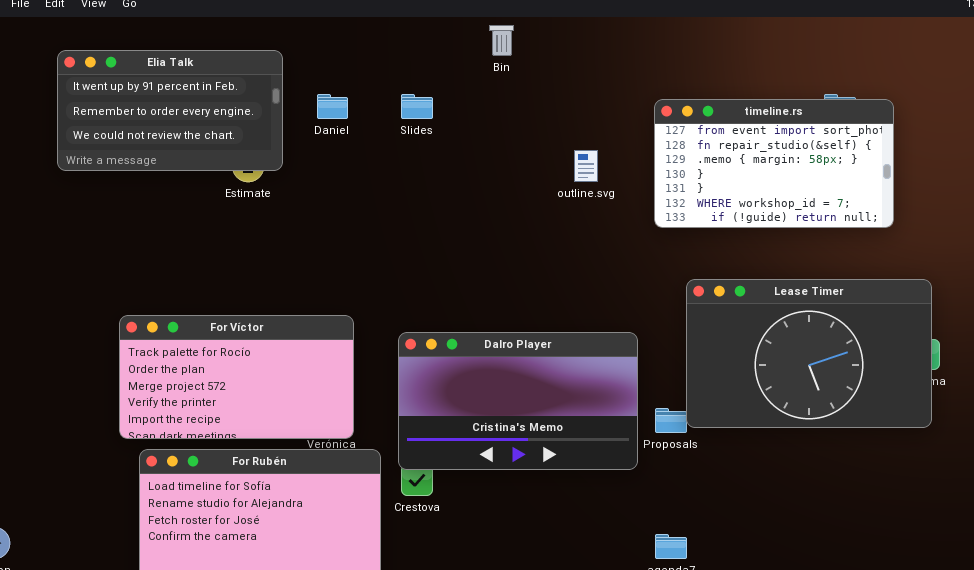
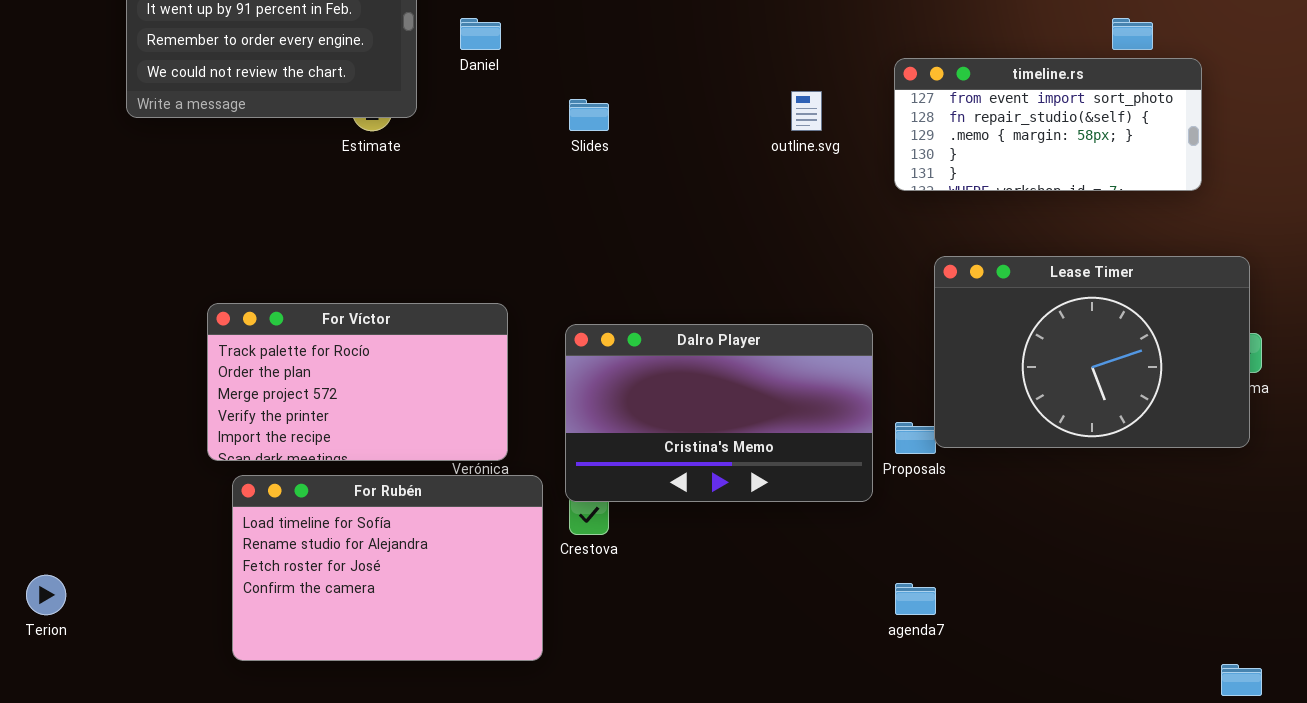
Slides: [401,94,433,119] -> [569,99,609,131], moved
timeline.rs: [654,99,894,228] -> [894,58,1202,191], resized

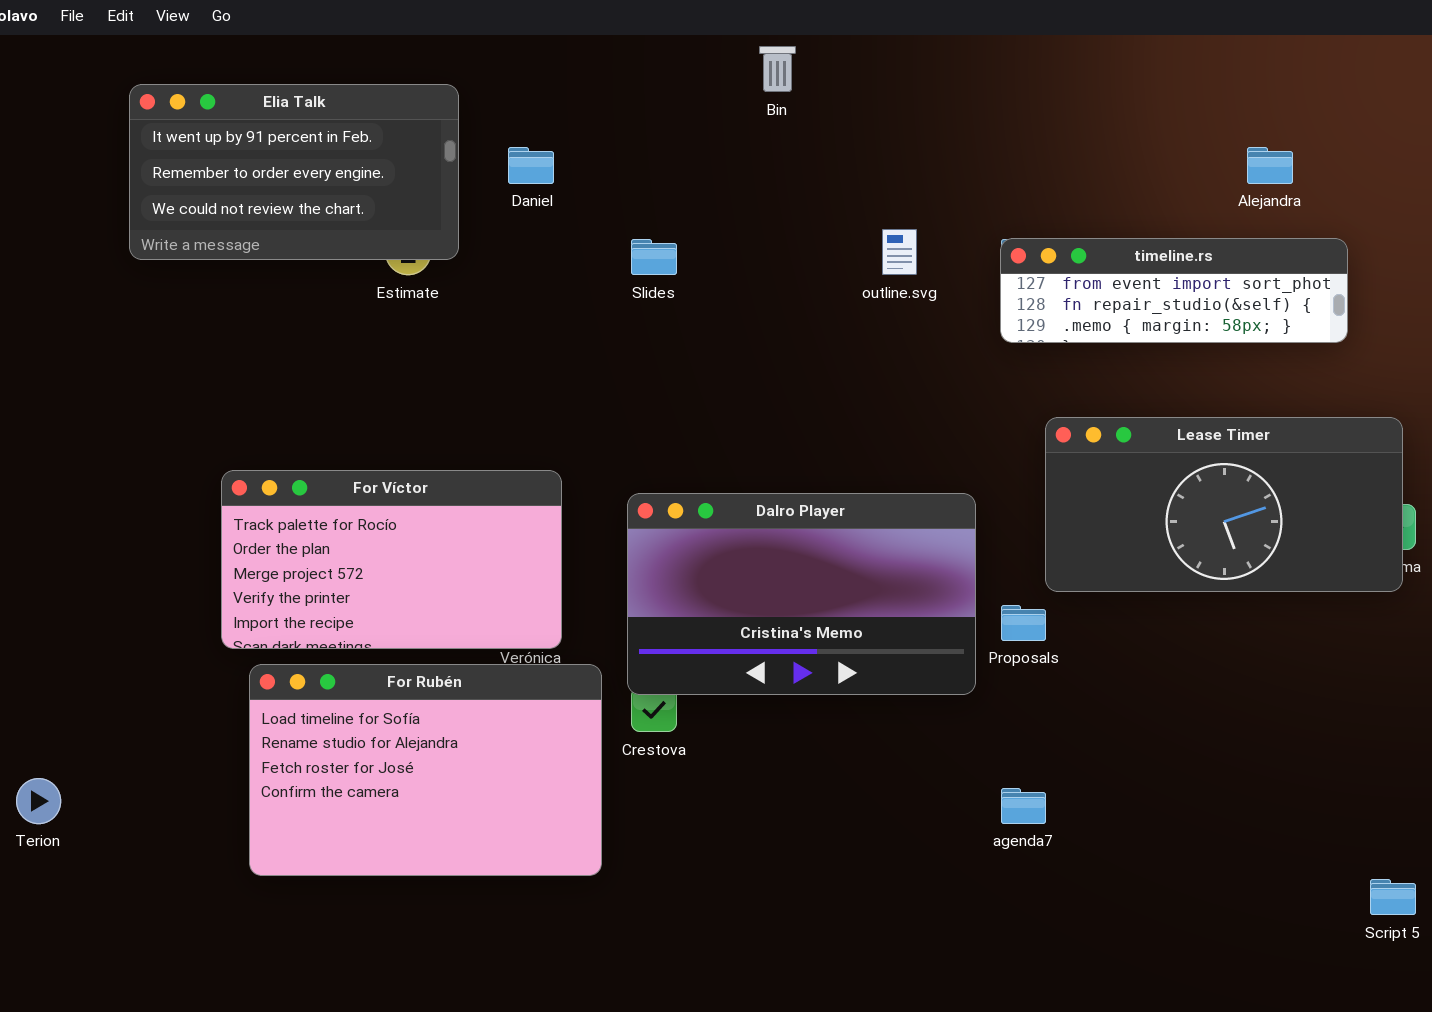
timeline.rs: [894,58,1202,191] -> [1000,238,1348,343], resized
Lease Timer: [934,256,1250,448] -> [1045,417,1403,592], resized

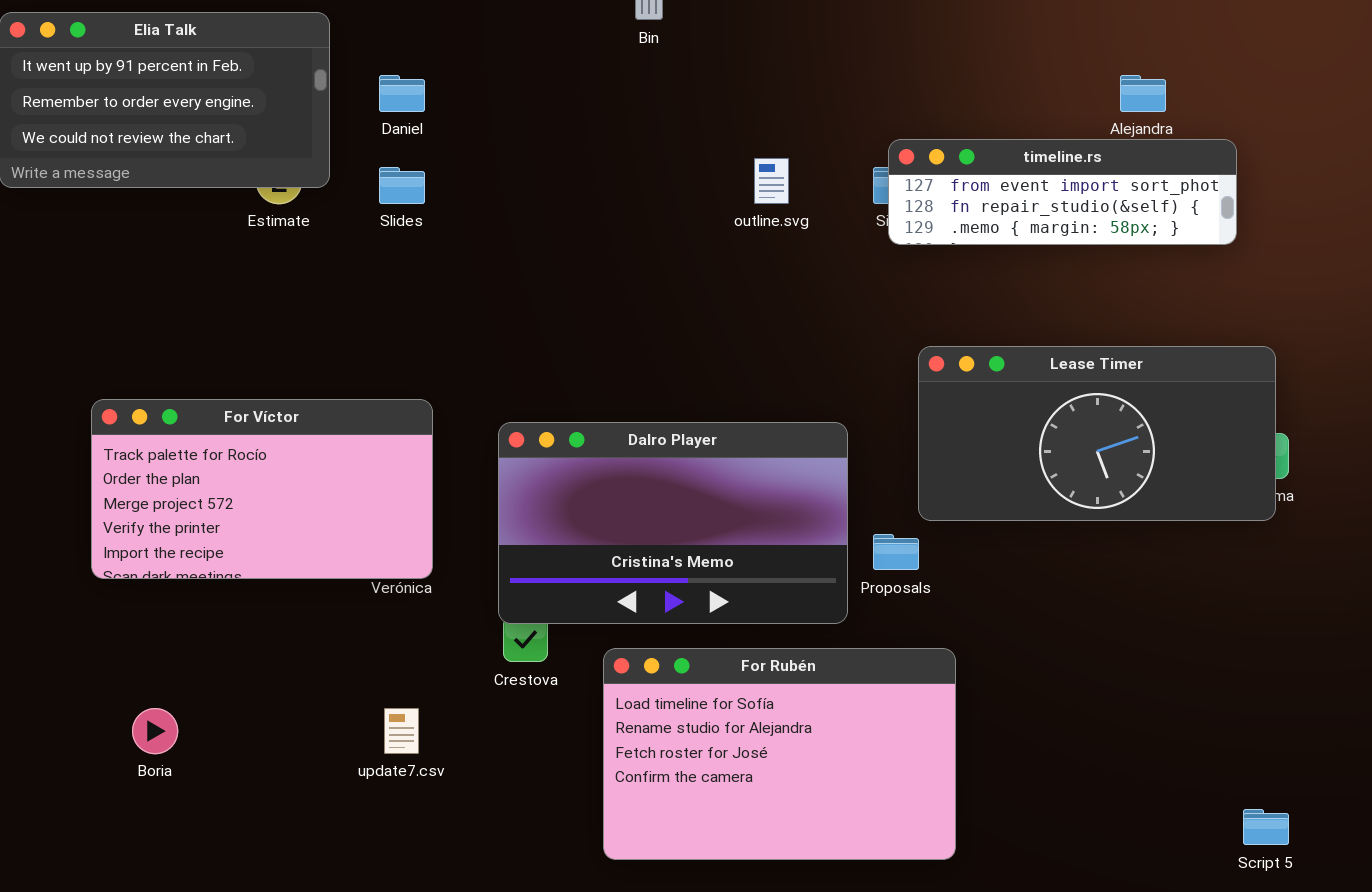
timeline.rs: [1000,238,1348,343] -> [888,139,1237,245], moved
Slides: [631,239,677,275] -> [379,167,425,204], moved
For Rubén: [249,664,602,876] -> [603,648,956,860], moved

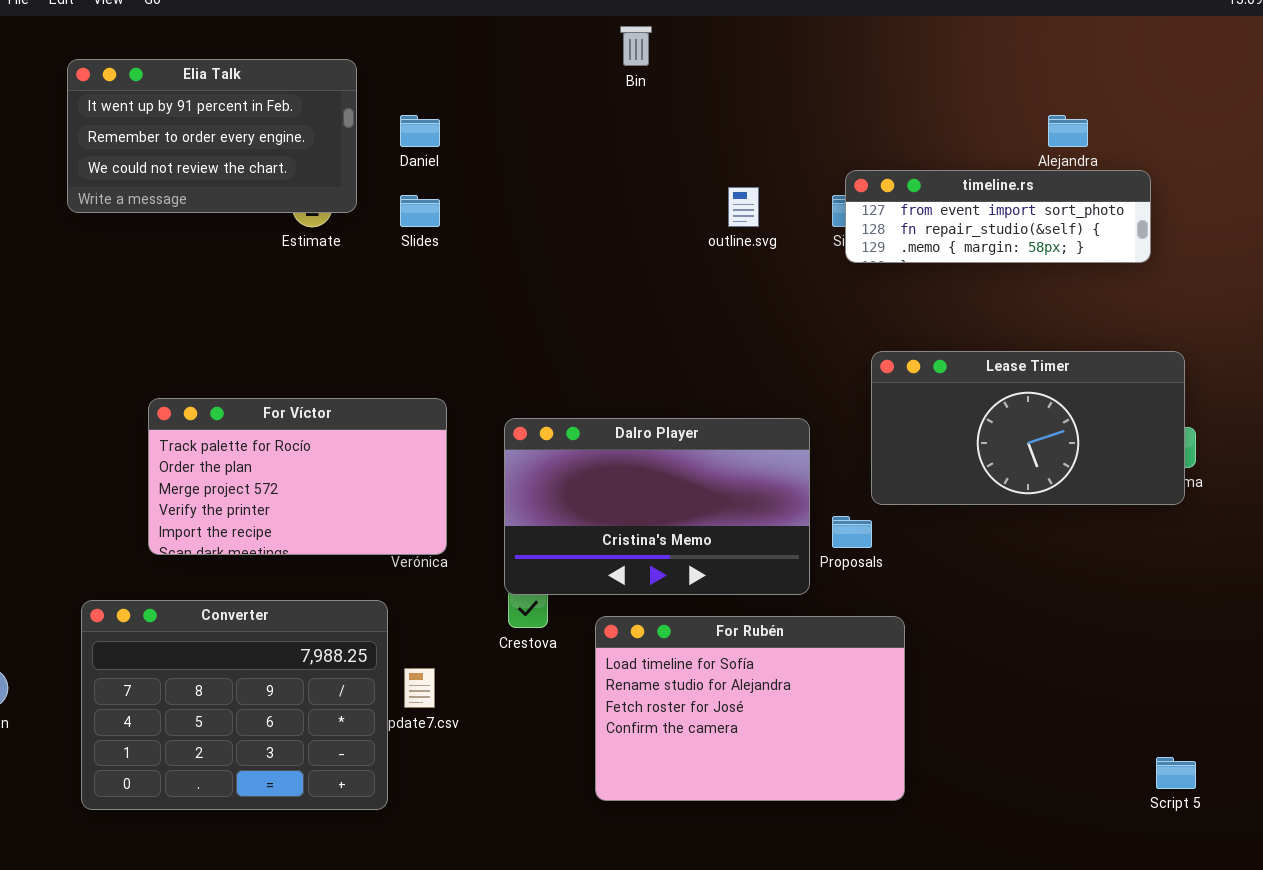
Converter: none -> [81,600,388,810], opened

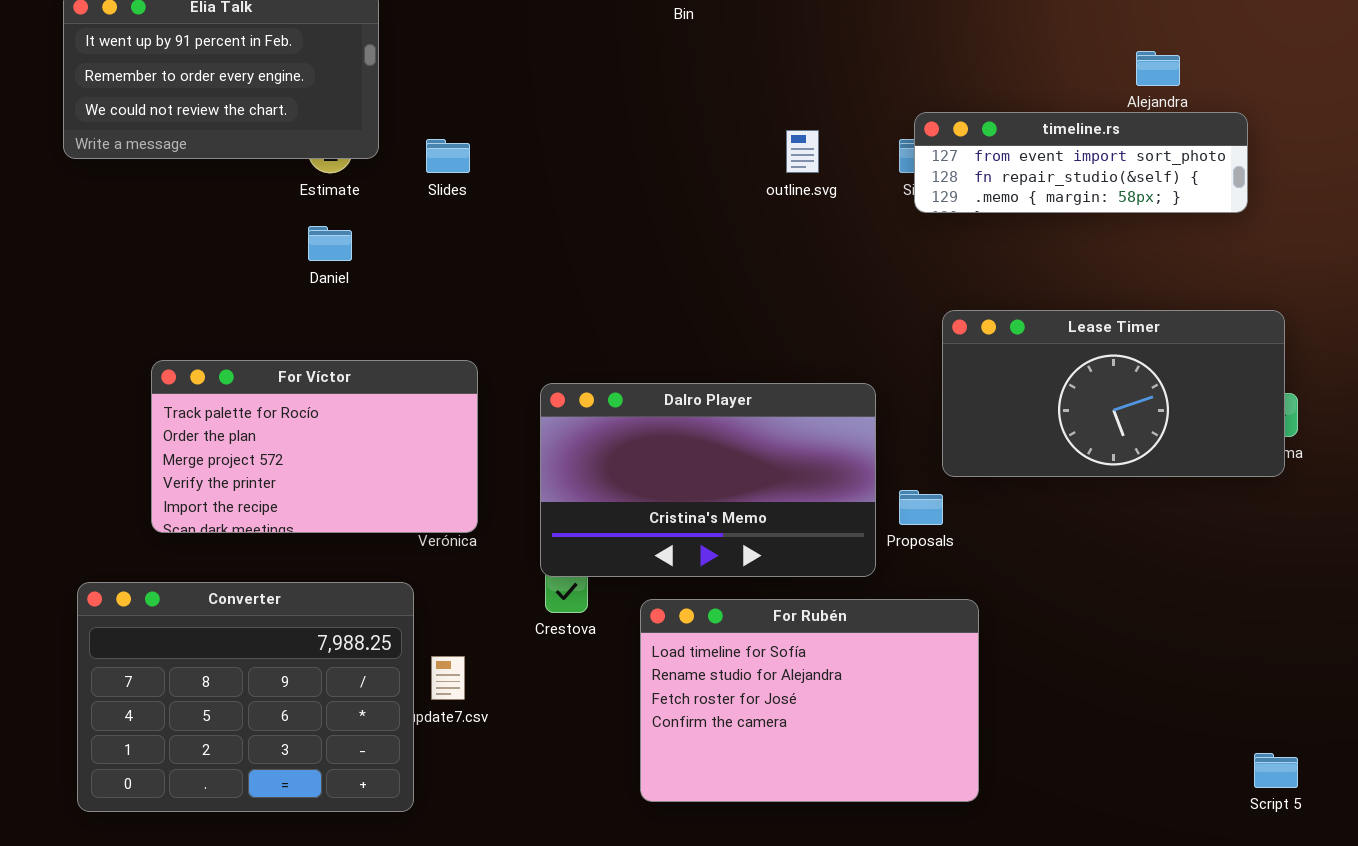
Daniel: [400,115,440,147] -> [308,226,352,261], moved

